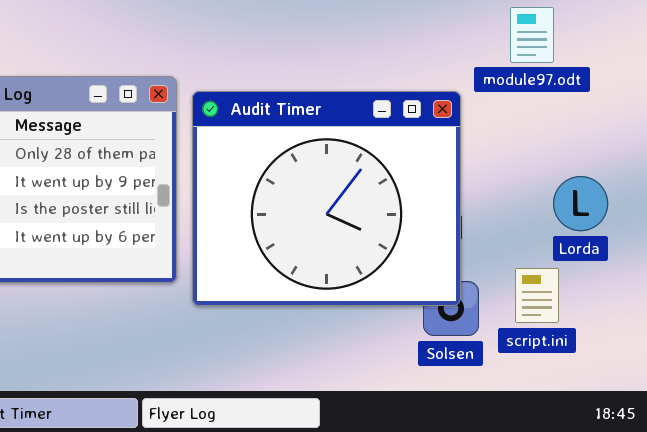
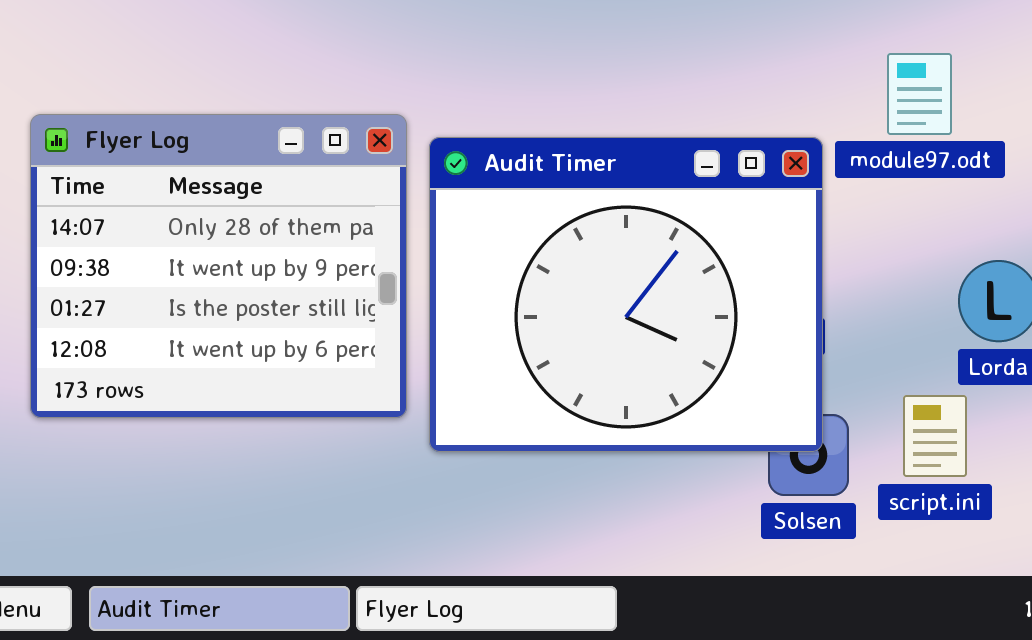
module97.odt: [510,7,554,63] -> [887,53,952,135], moved

